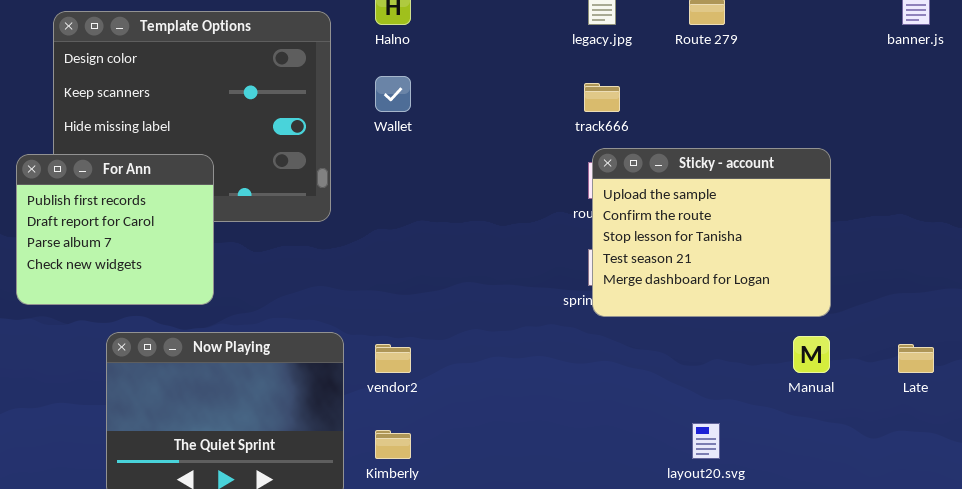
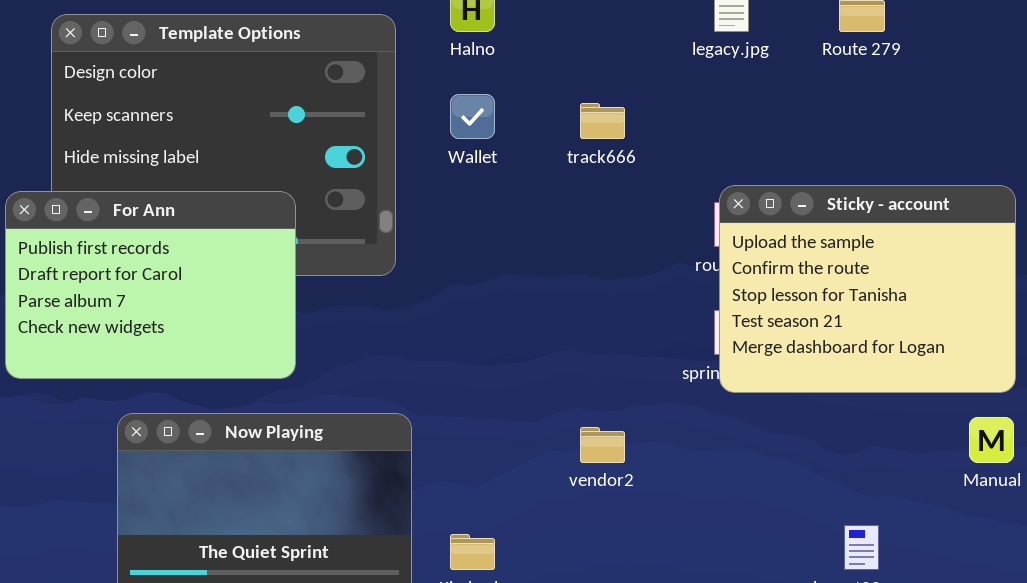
track666: [584,83,620,112] -> [580,103,625,139], moved
For Ann: [16,154,214,305] -> [5,191,296,379], resized
vendor2: [375,344,411,373] -> [580,427,625,463], moved

